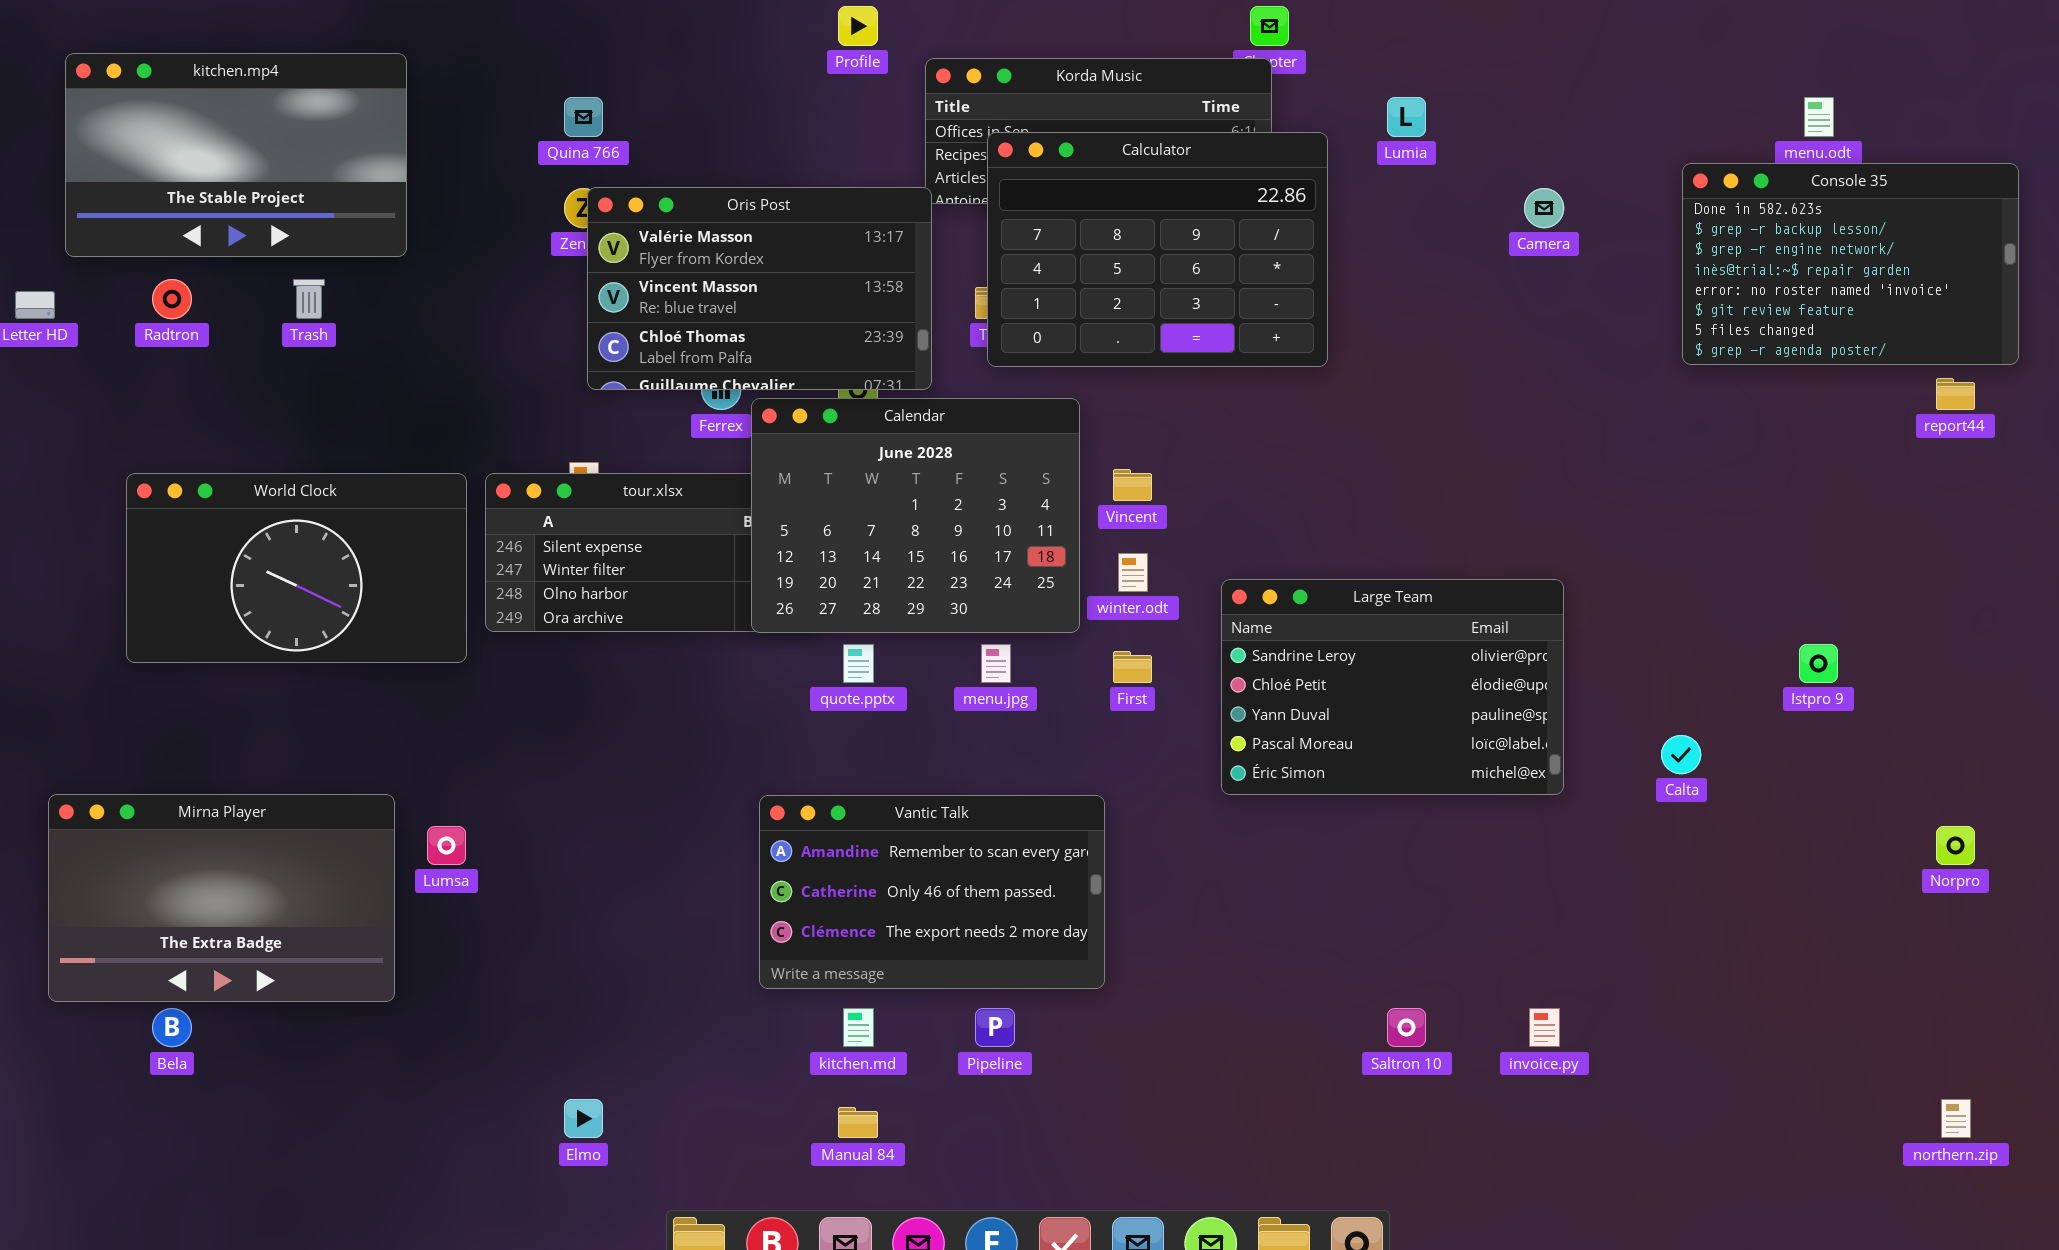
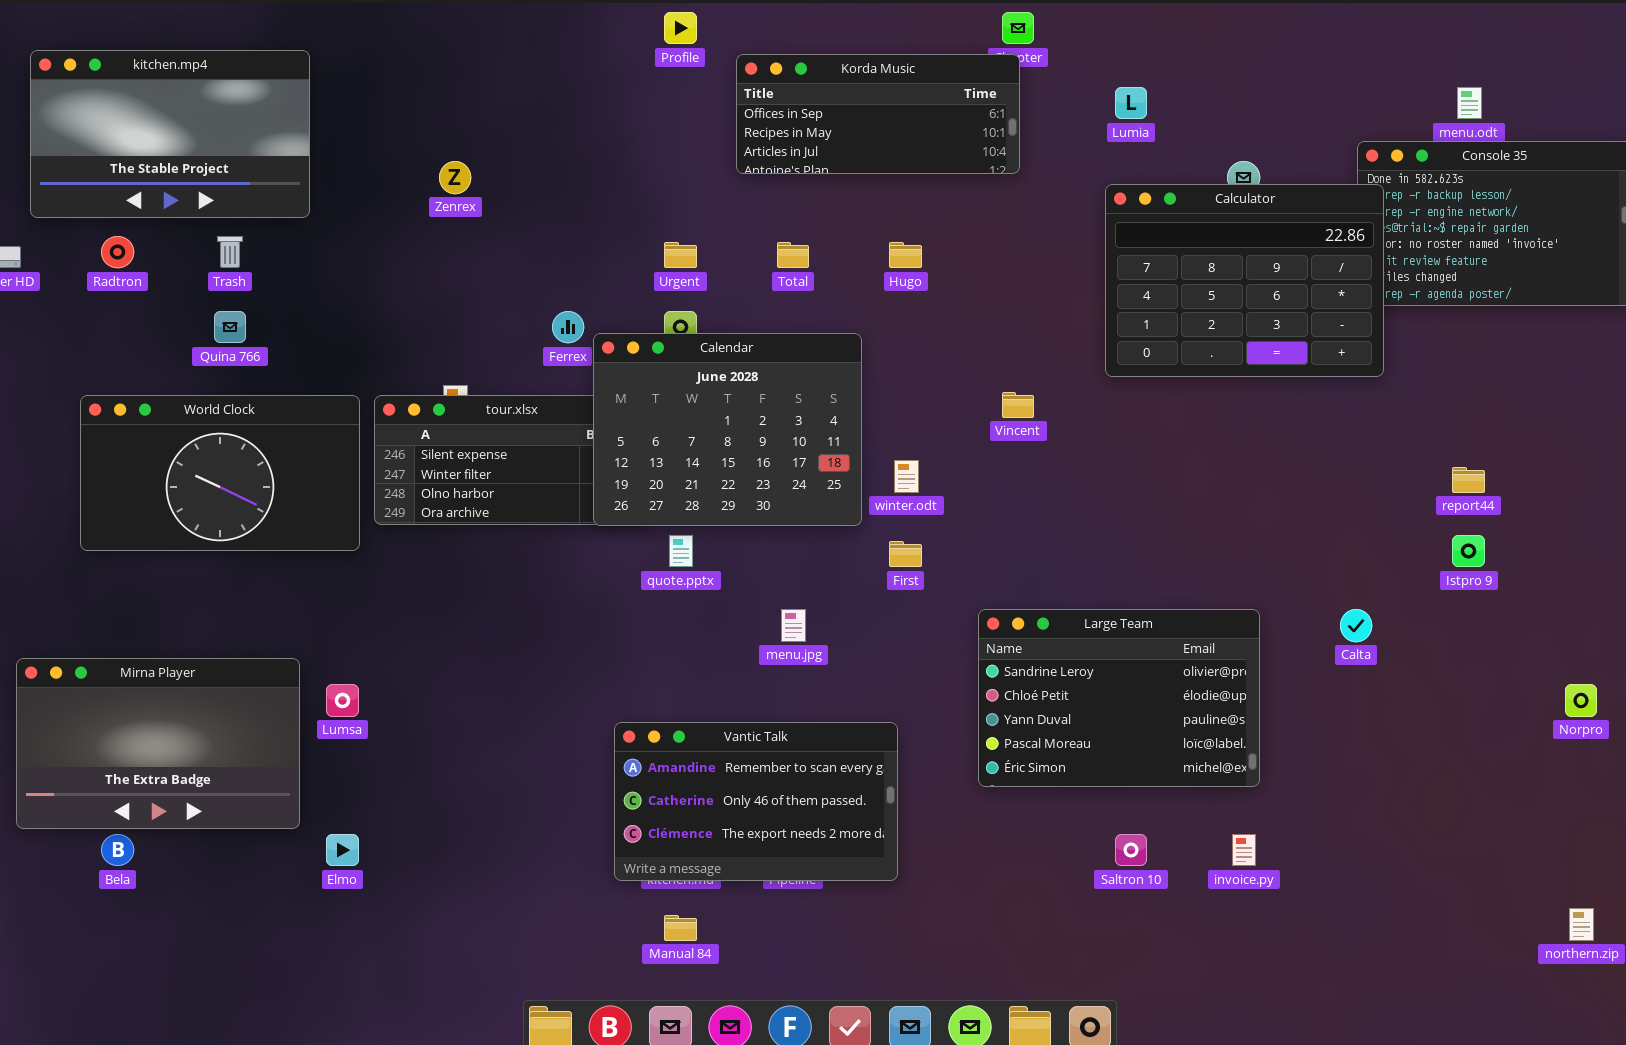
Quina 766: [564,97,603,137] -> [214,311,246,343], moved
Calculator: [987,132,1328,367] -> [1105,184,1384,377], moved
Oris Post: [587,187,932,390] -> none, closed
report44: [1936,378,1975,410] -> [1452,467,1485,493], moved
Vincent: [1113,469,1152,501] -> [1002,392,1034,418], moved
Large Team: [1221,579,1564,795] -> [978,609,1260,787], moved
menu.jpg: [981,644,1011,683] -> [781,609,806,642], moved
Vantic Talk: [759,795,1105,989] -> [614,722,898,881], moved
Elmo: [564,1099,603,1138] -> [326,834,359,866], moved

